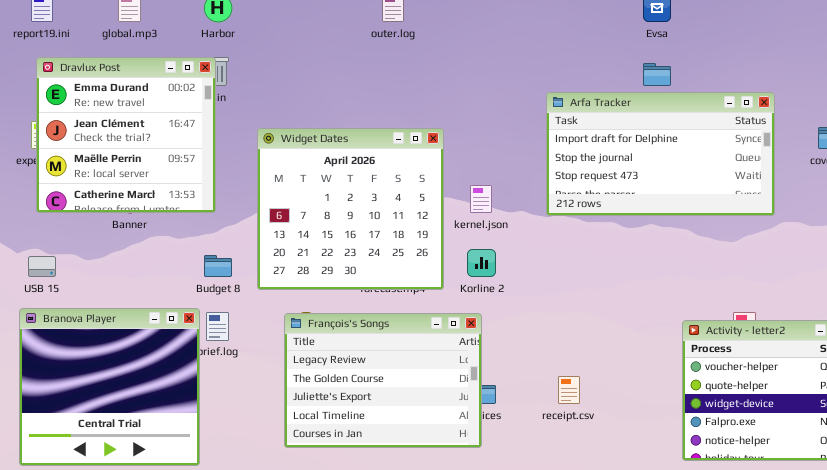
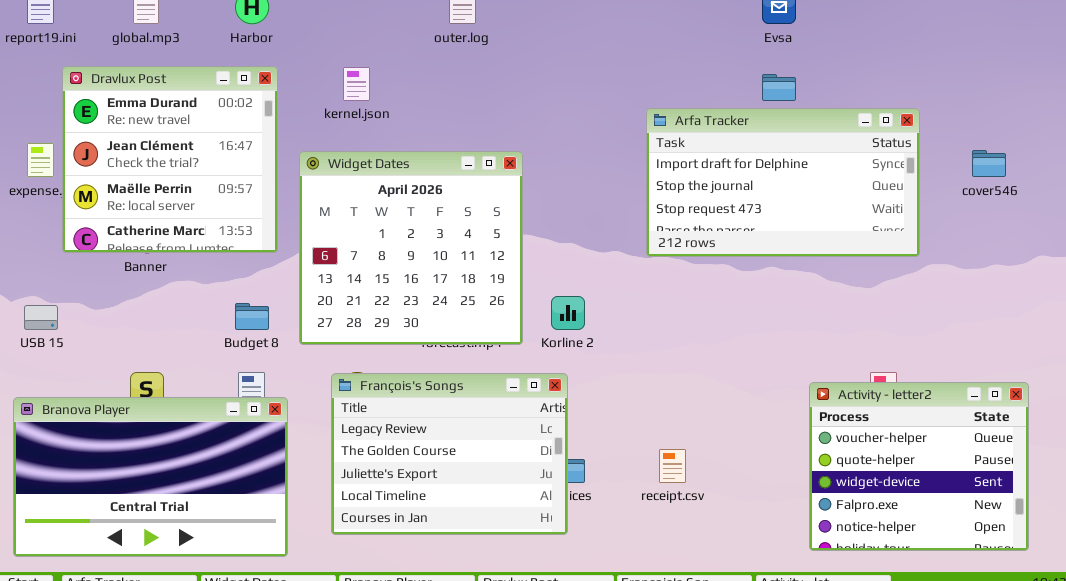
Dravlux Post: [36,57,216,213] -> [62,66,278,253], moved
kernel.json: [470,185,492,213] -> [343,67,370,101], moved
Branova Player: [19,308,200,466] -> [13,397,288,557], resized

